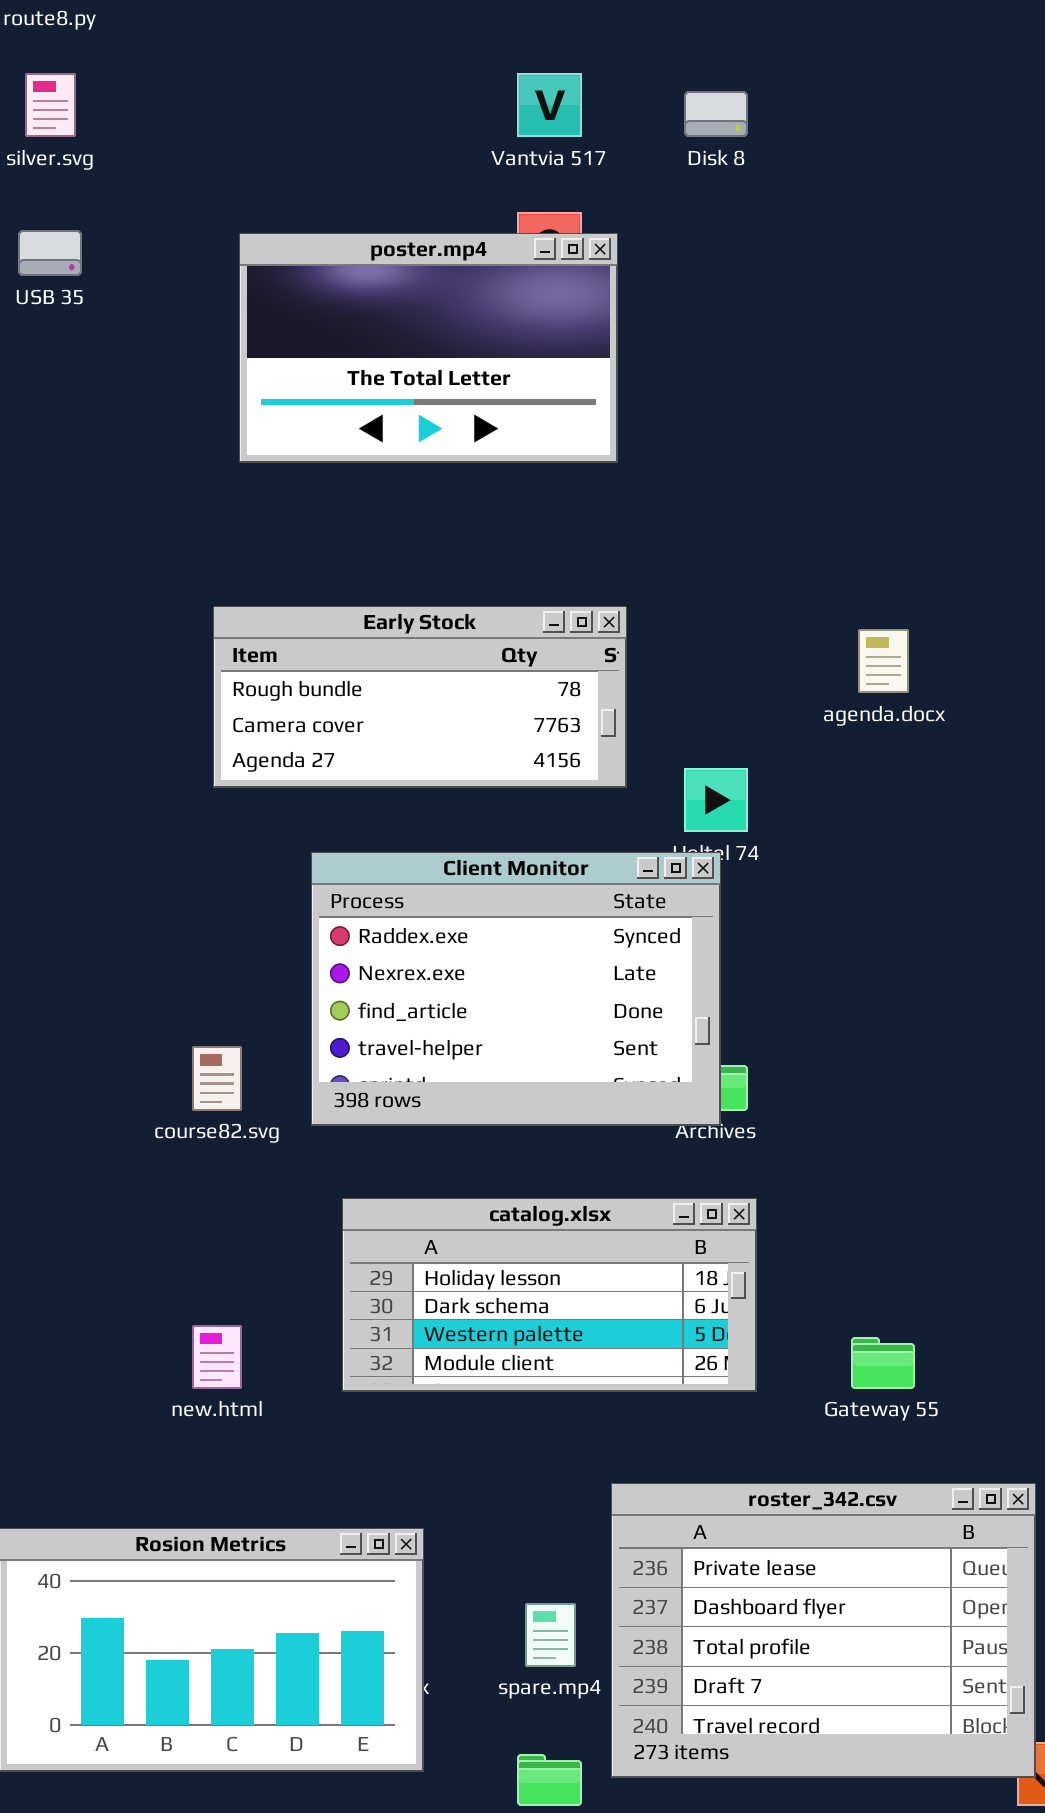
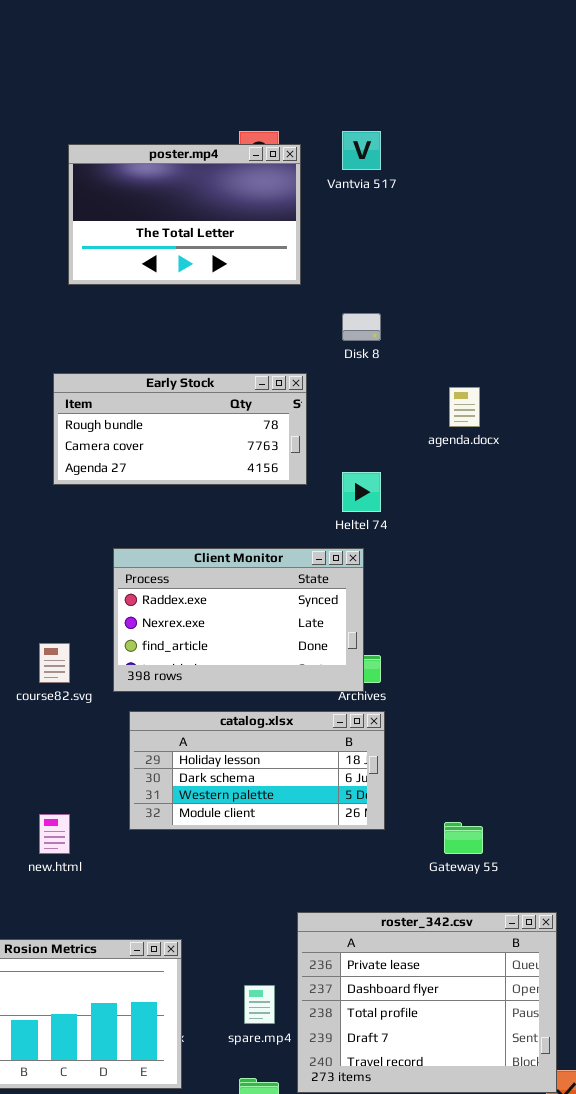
Vantvia 517: [517,73,582,137] -> [342,131,381,170], moved
Disk 8: [684,91,748,137] -> [342,313,381,341], moved
Client Monitor: [311,852,721,1126] -> [113,548,364,692], resized
catalog.xlsx: [342,1198,757,1392] -> [129,711,385,830], moved

